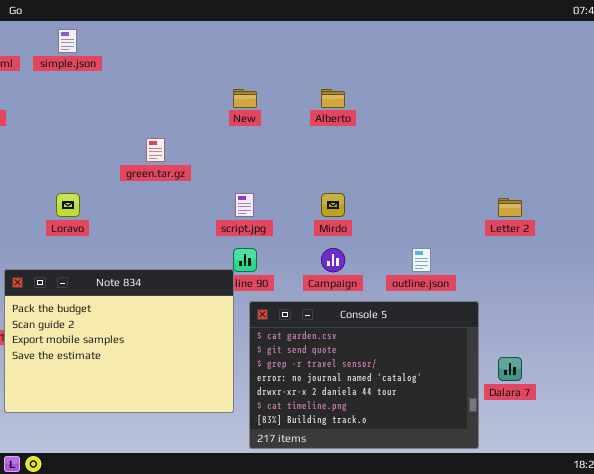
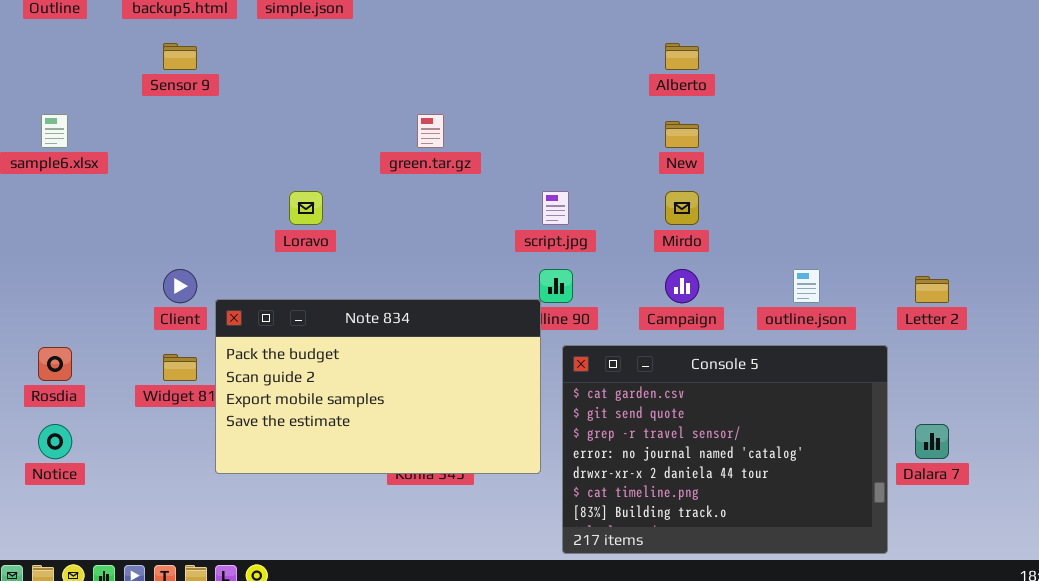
New: [233,89,257,108] -> [665,121,699,148], moved
Letter 2: [498,198,522,217] -> [915,276,949,303], moved
Note 834: [4,269,234,413] -> [215,299,541,474], resized

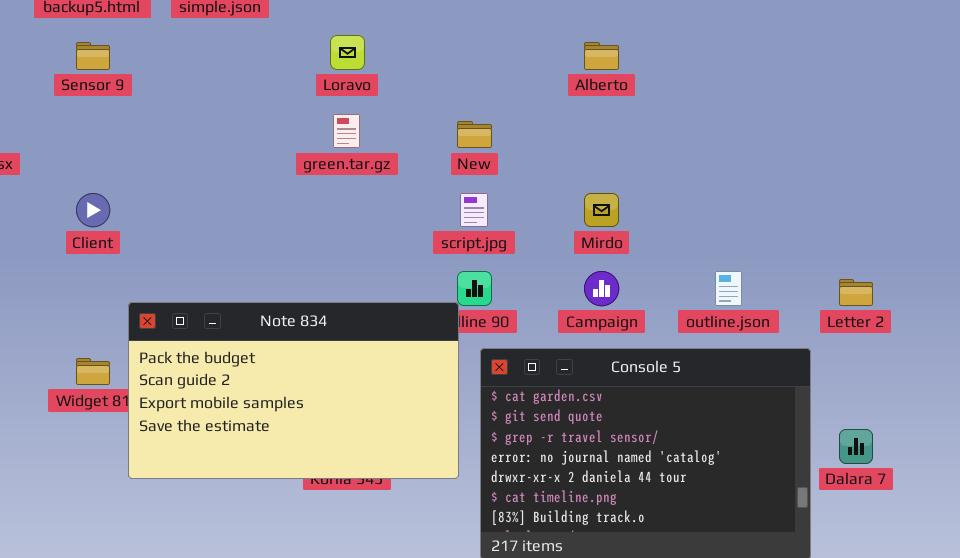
New: [665,121,699,148] -> [457,121,492,148], moved
Loravo: [289,191,323,225] -> [330,35,365,70], moved
Client: [163,269,197,303] -> [76,193,110,227], moved

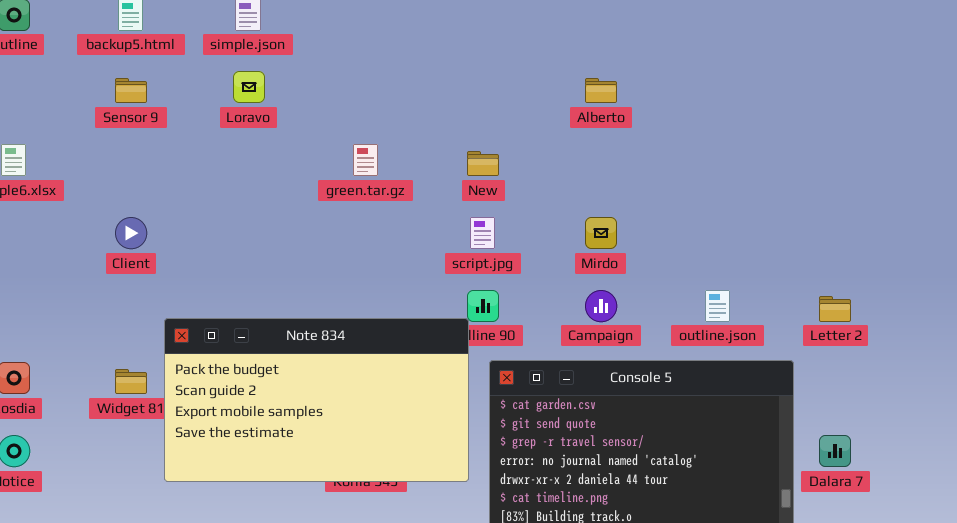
Loravo: [330,35,365,70] -> [233,71,265,103], moved

